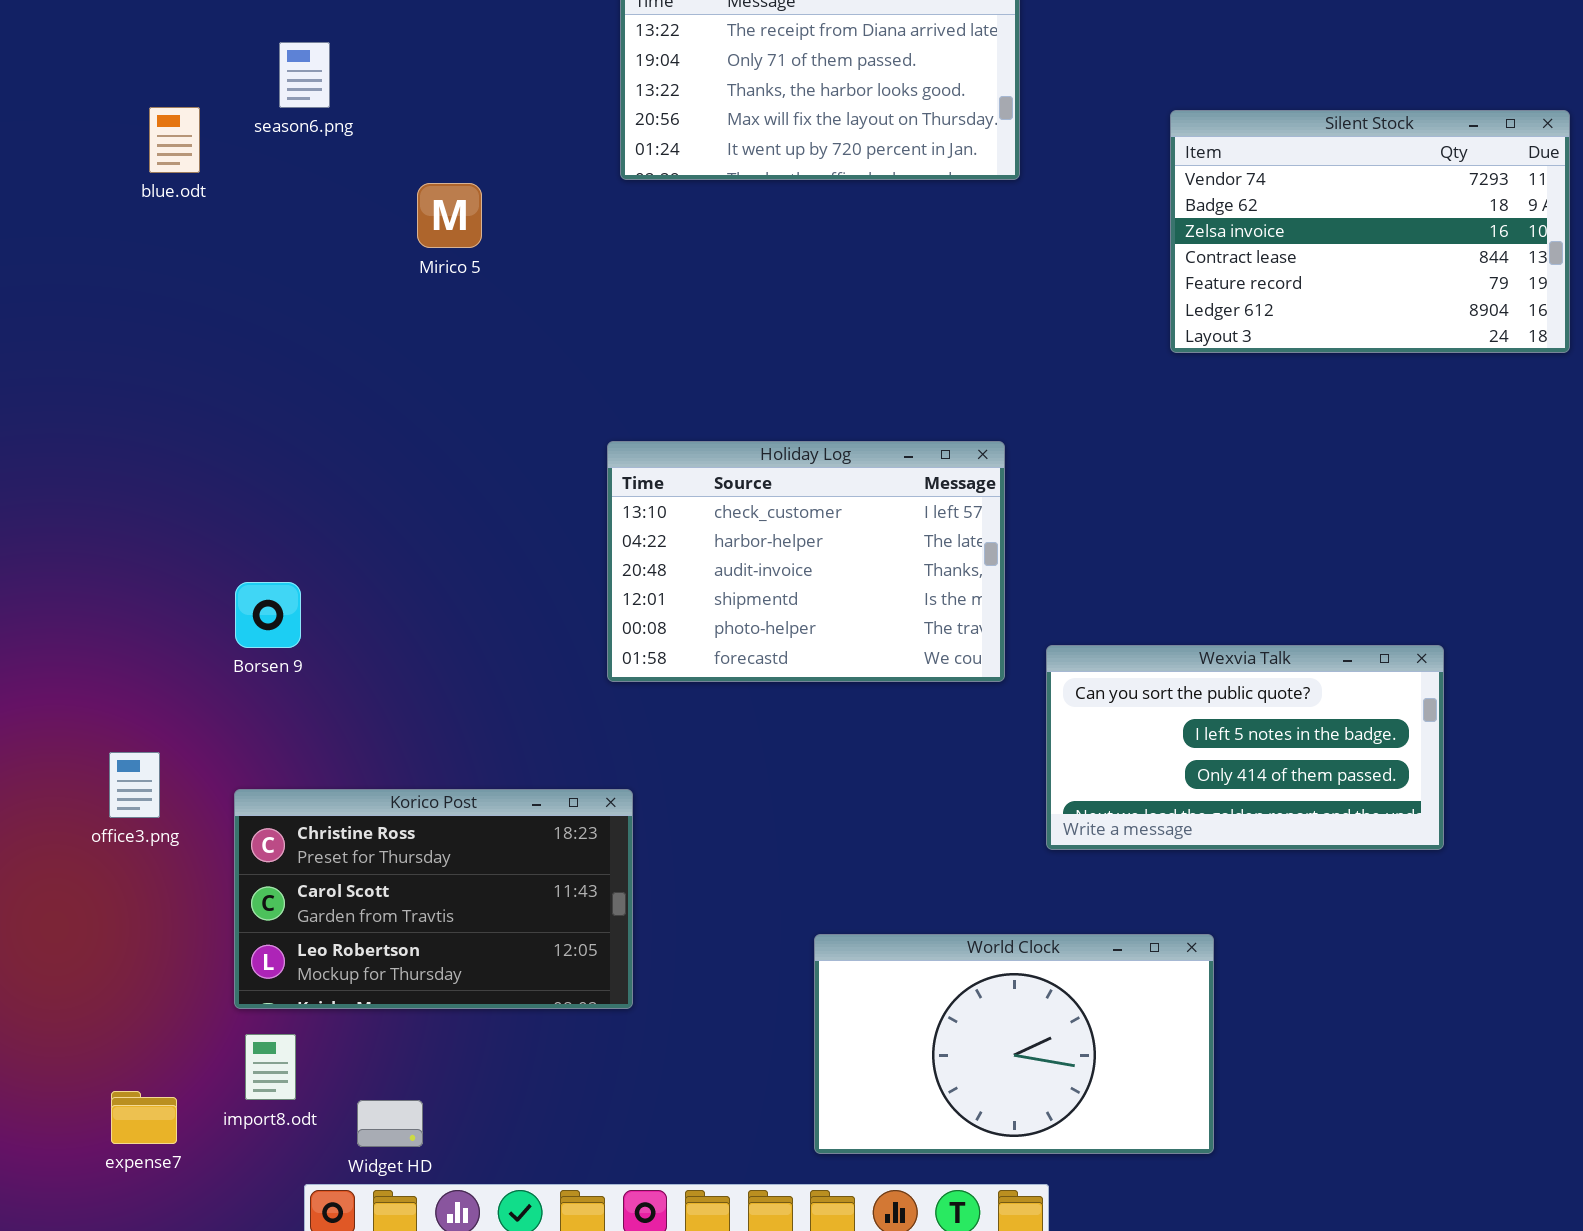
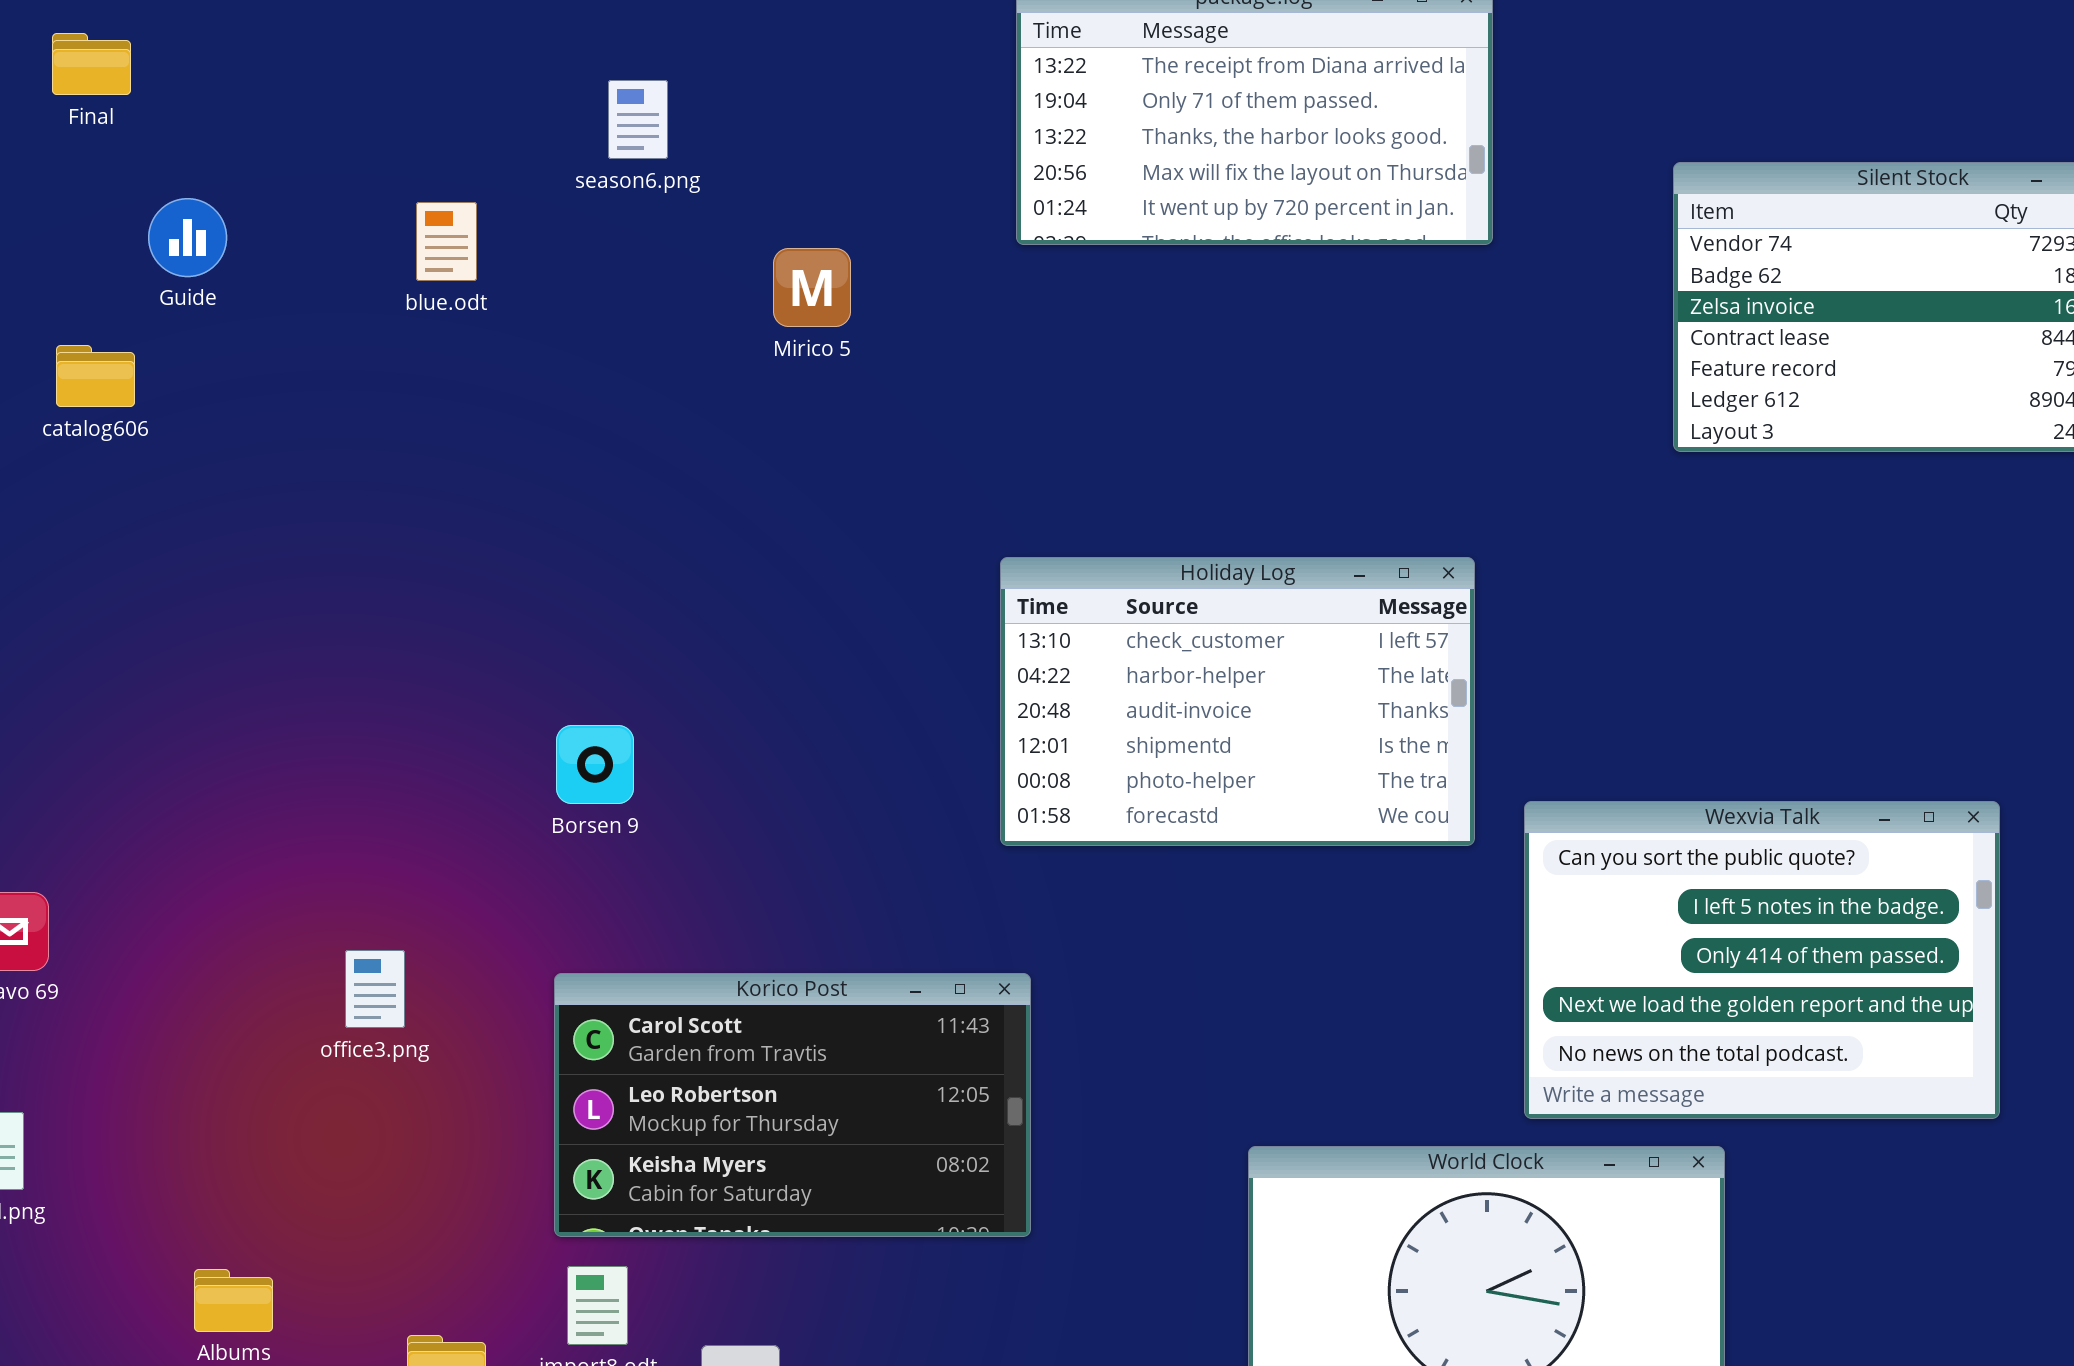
blue.odt: [149,107,200,173] -> [416,202,477,281], moved
Wexvia Talk: [1046,645,1444,850] -> [1524,801,2000,1119], resized
office3.png: [109,752,160,818] -> [345,950,405,1028], moved
Korico Post: [234,789,633,1009] -> [554,973,1031,1237], scrolled down 1 row

